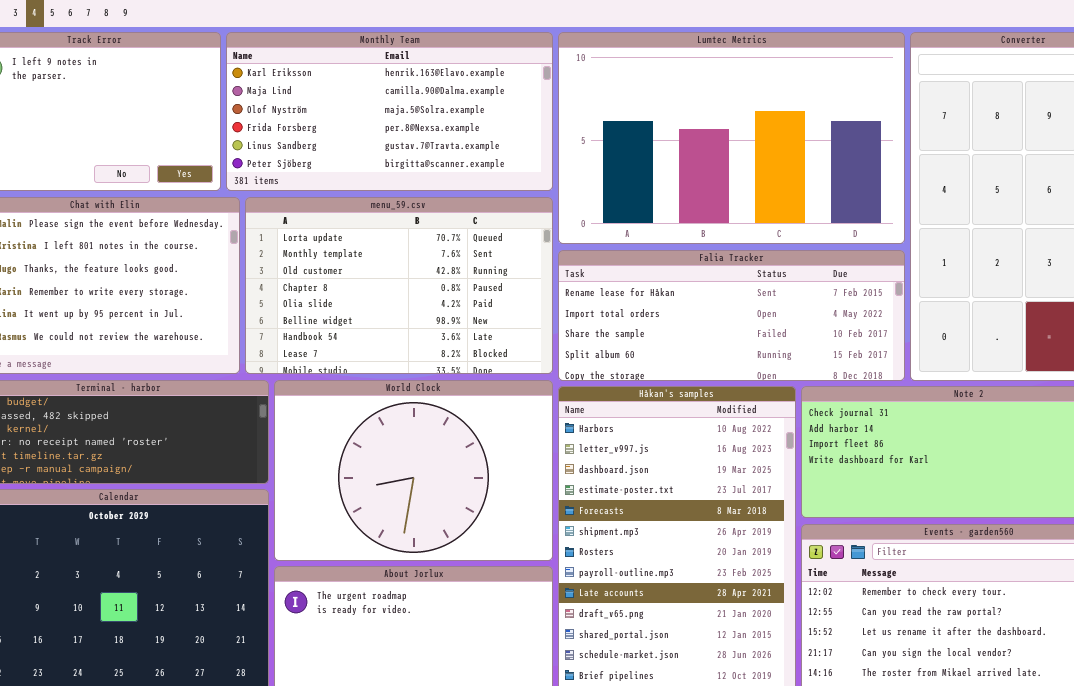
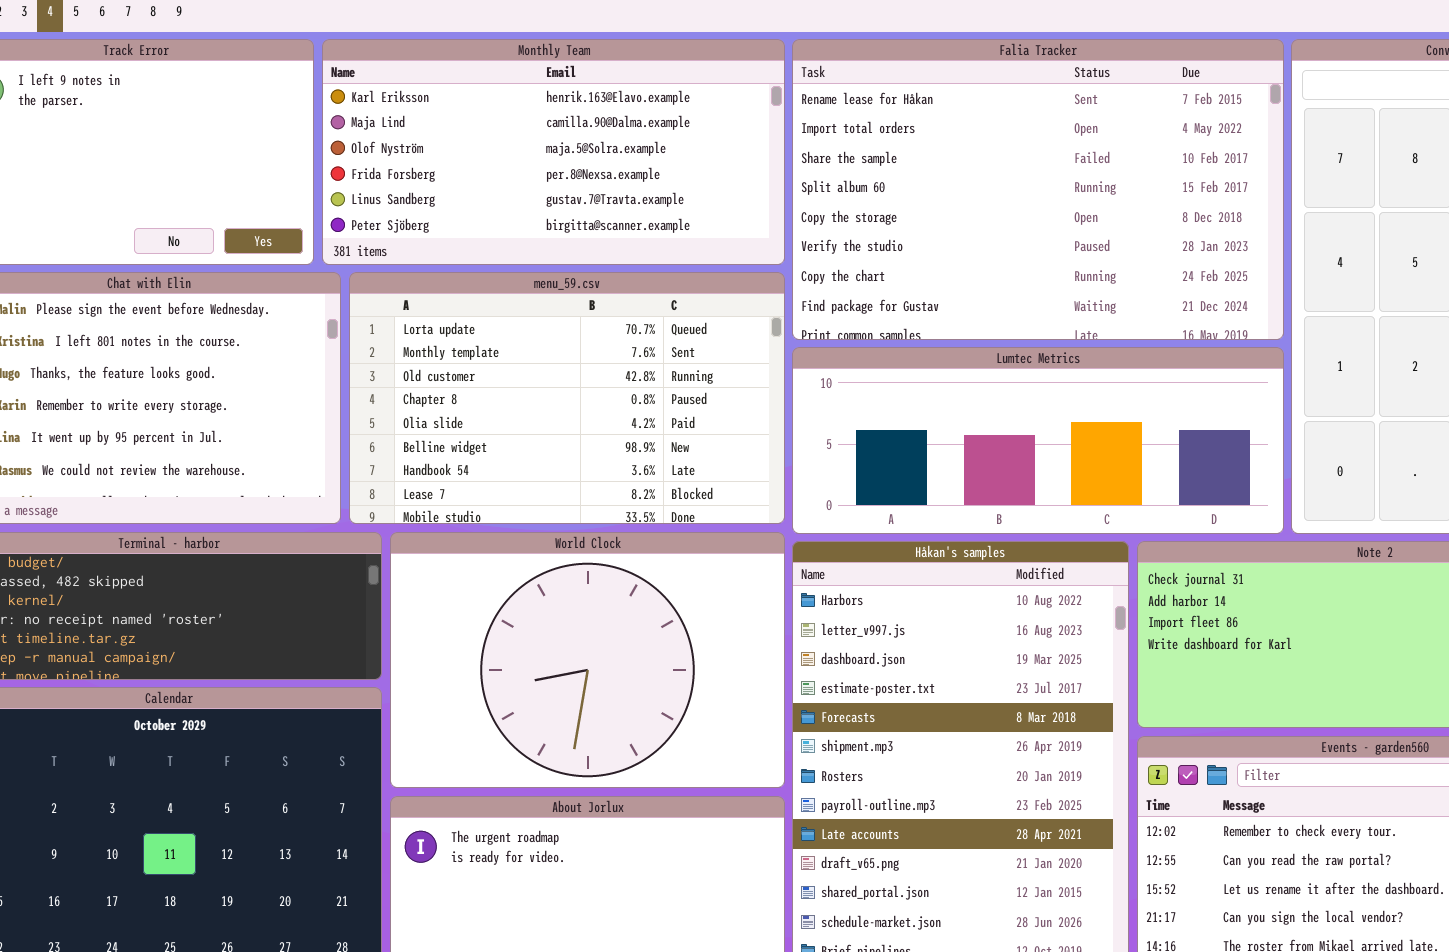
Lumtec Metrics: [558,32,905,244] -> [792,347,1284,534], moved, resized
Falia Tracker: [558,250,905,381] -> [792,39,1284,340], moved, resized

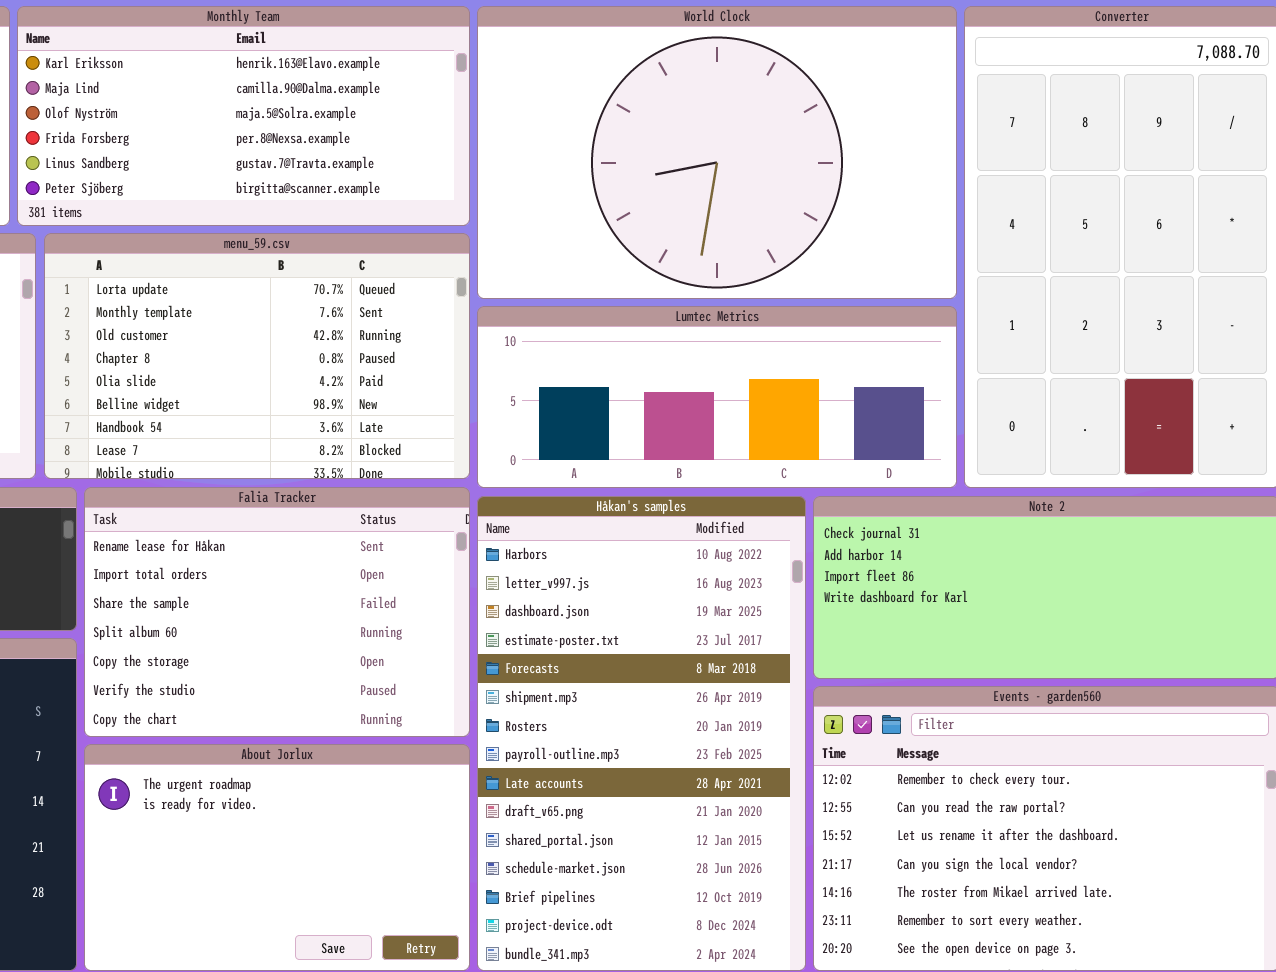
Falia Tracker: [792,39,1284,340] -> [84,487,470,737], moved, resized
World Clock: [390,532,785,788] -> [477,6,957,299], moved, resized

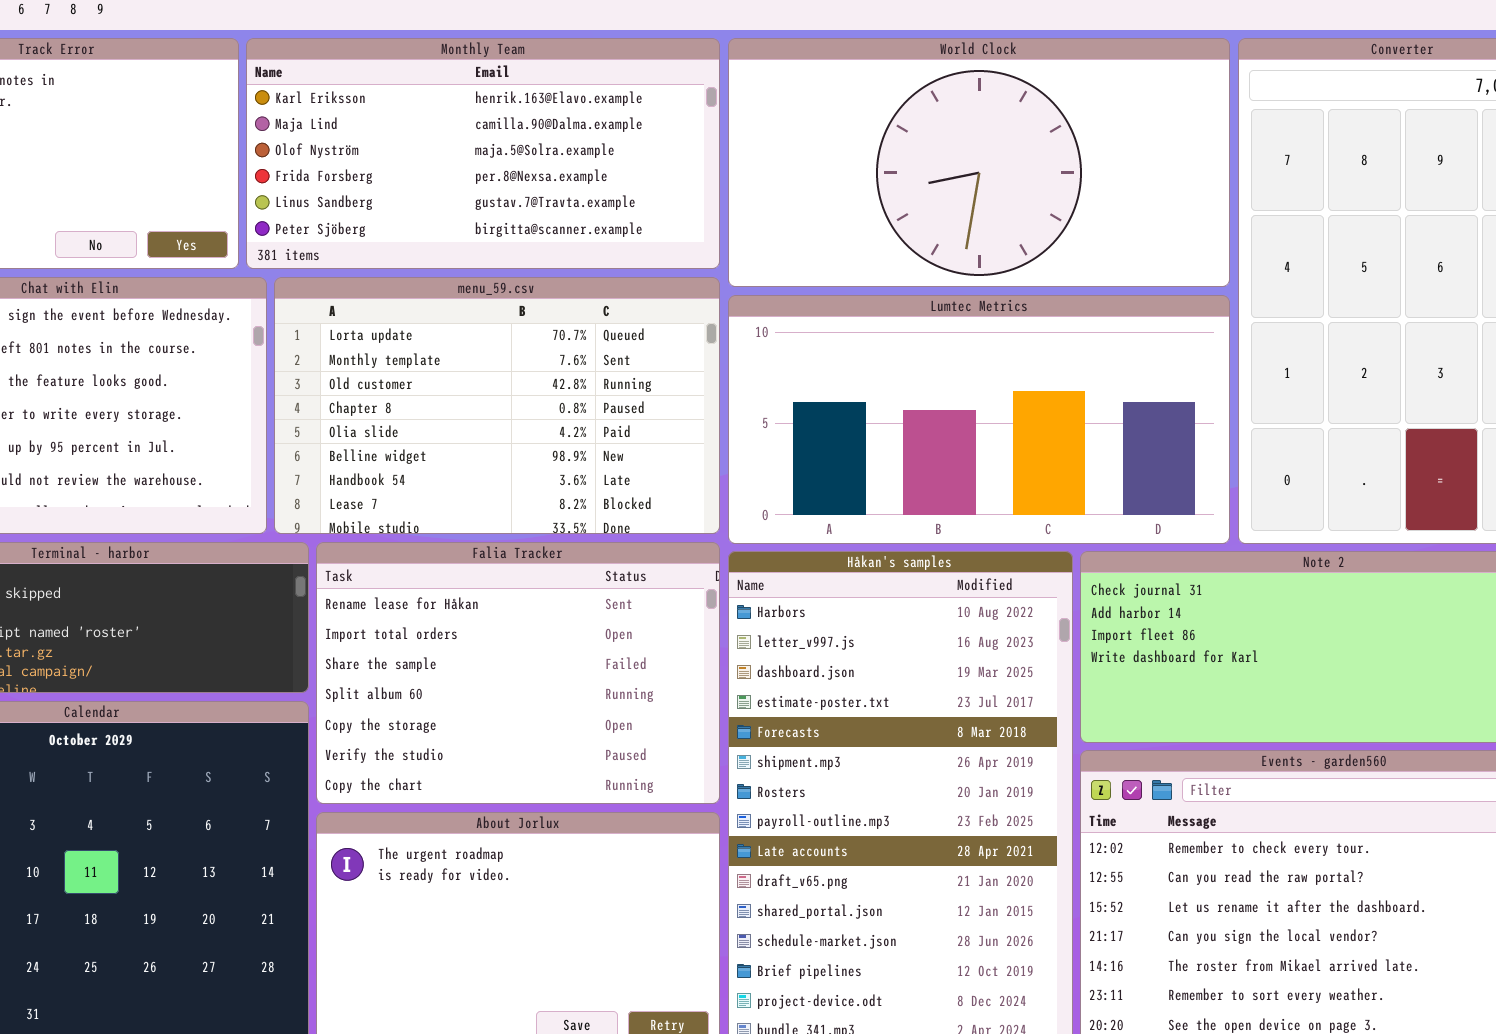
World Clock: [477,6,957,299] -> [728,38,1230,287], resized
Lumtec Metrics: [477,306,957,488] -> [728,295,1230,544], resized

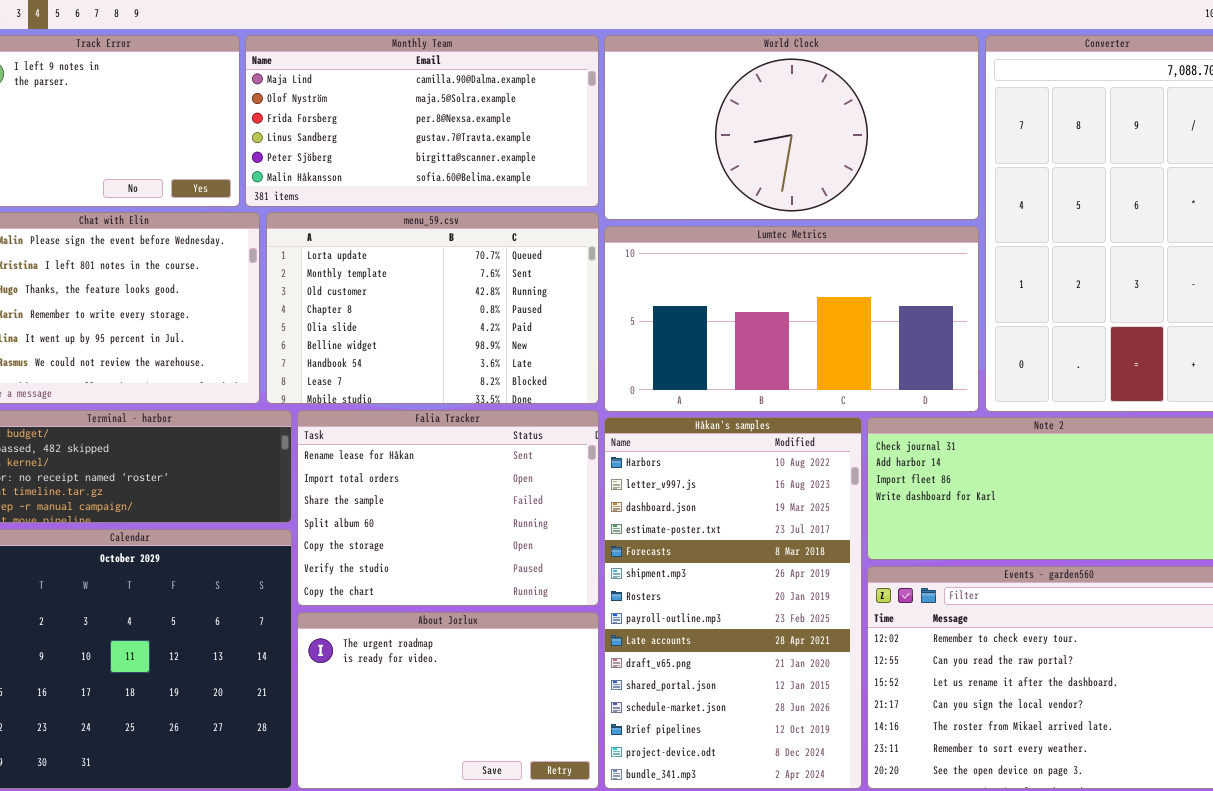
Monthly Team: [246,38,720,269] -> [245,35,599,207], scrolled down 1 row

